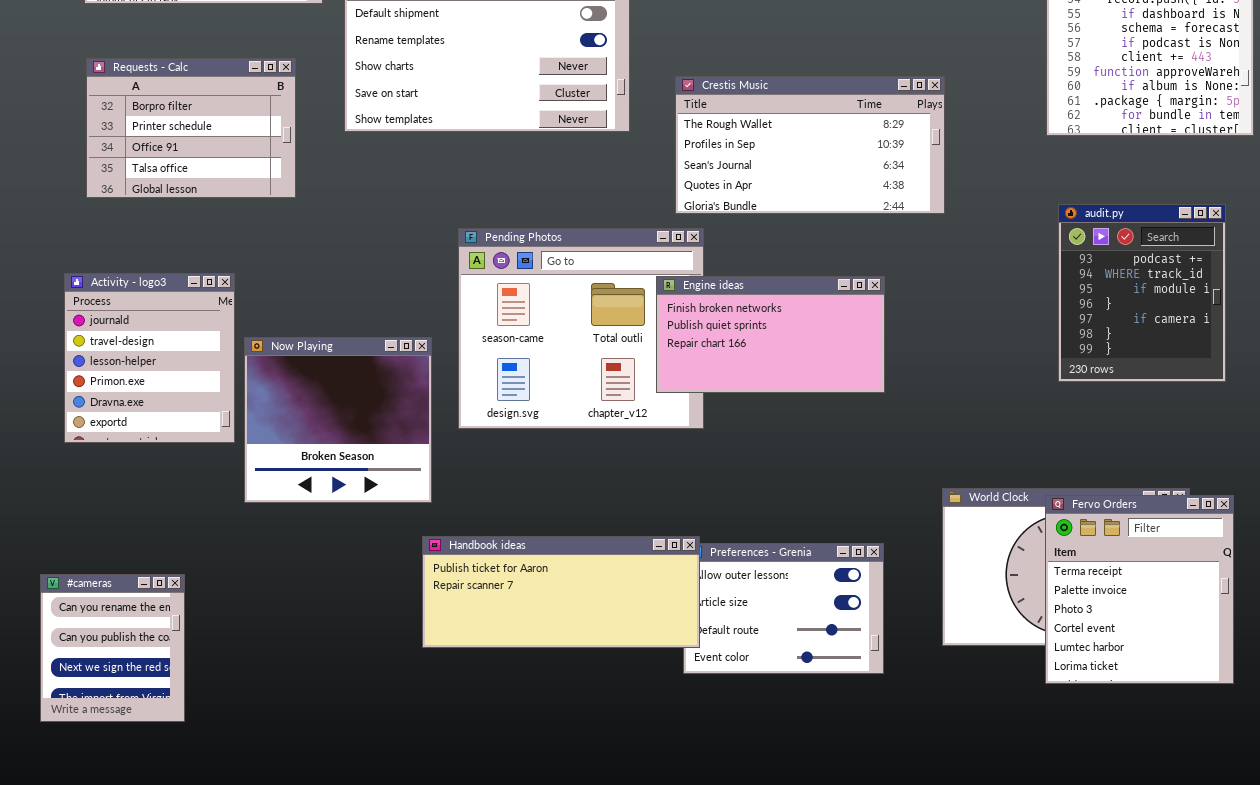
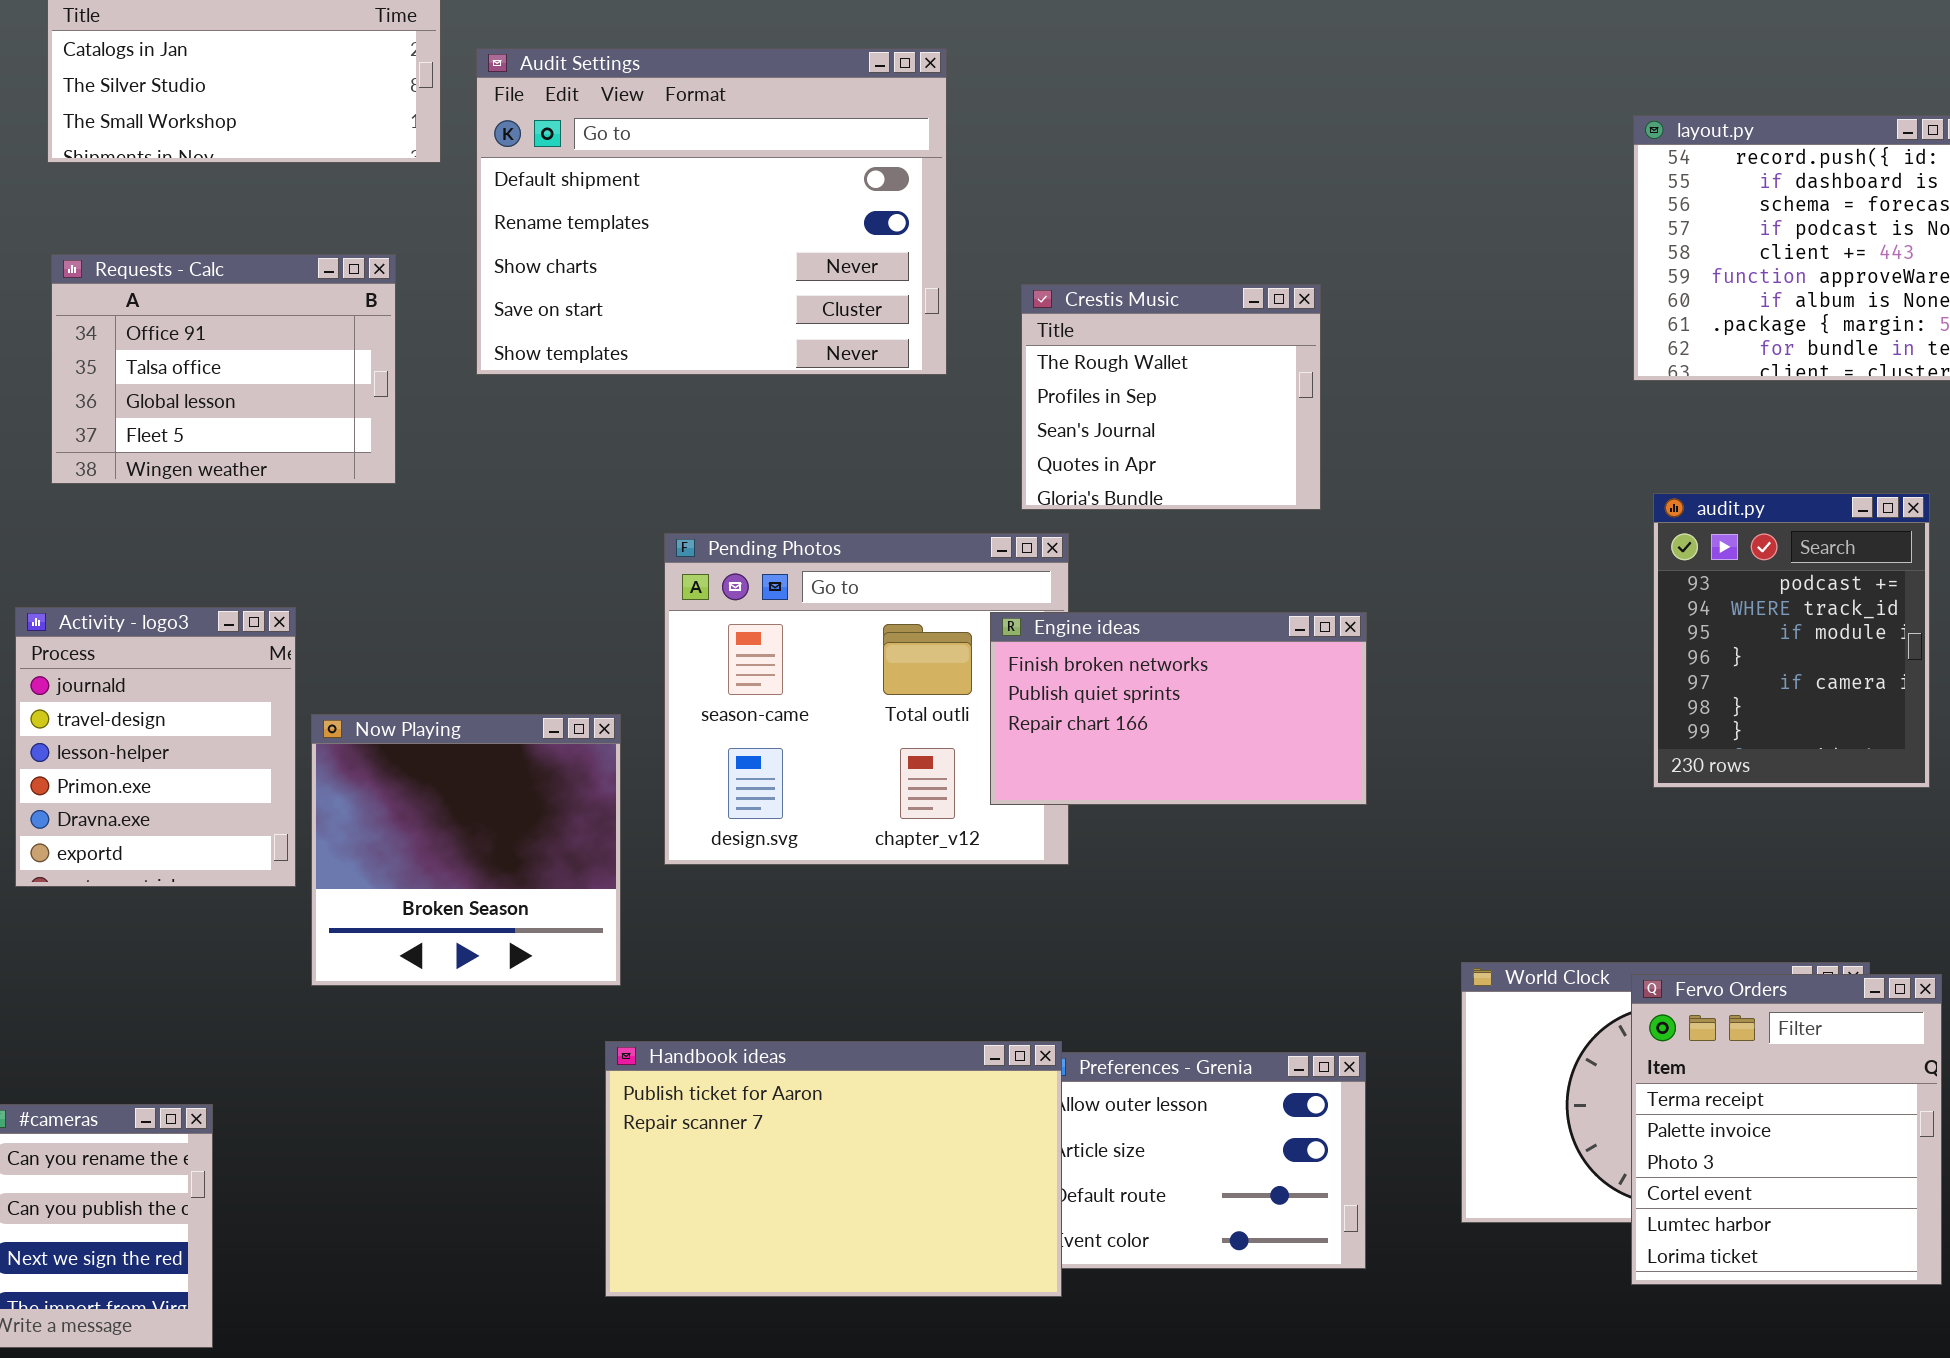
Requests - Calc: [86,58,296,198] -> [51,254,396,484], scrolled down 2 rows
Crestis Music: [675,76,945,214] -> [1021,284,1321,510], resized
Handbook ideas: [422,536,700,648] -> [605,1041,1062,1297], resized

